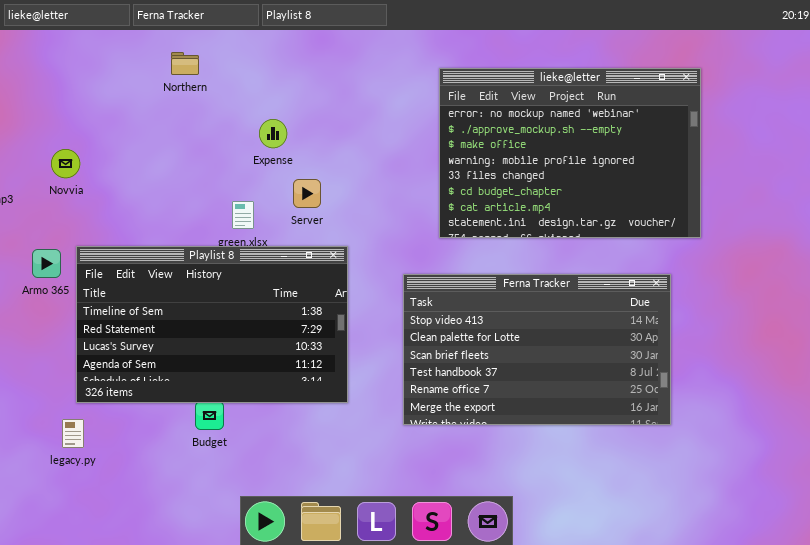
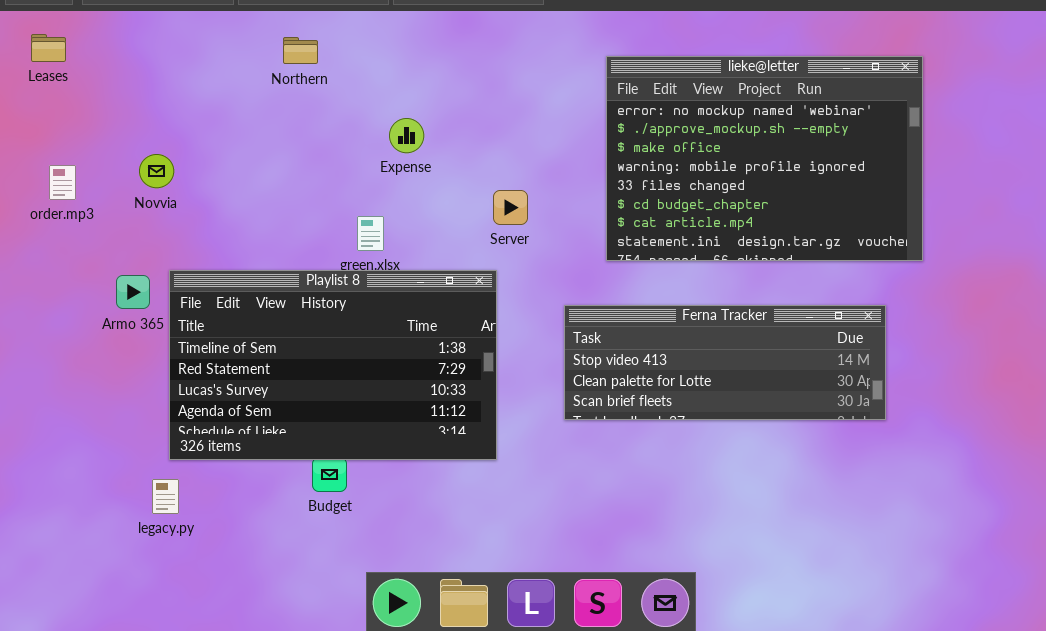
Server: [293,179,321,208] -> [493,190,528,225], moved
Ferna Tracker: [403,274,671,425] -> [564,305,886,420], resized

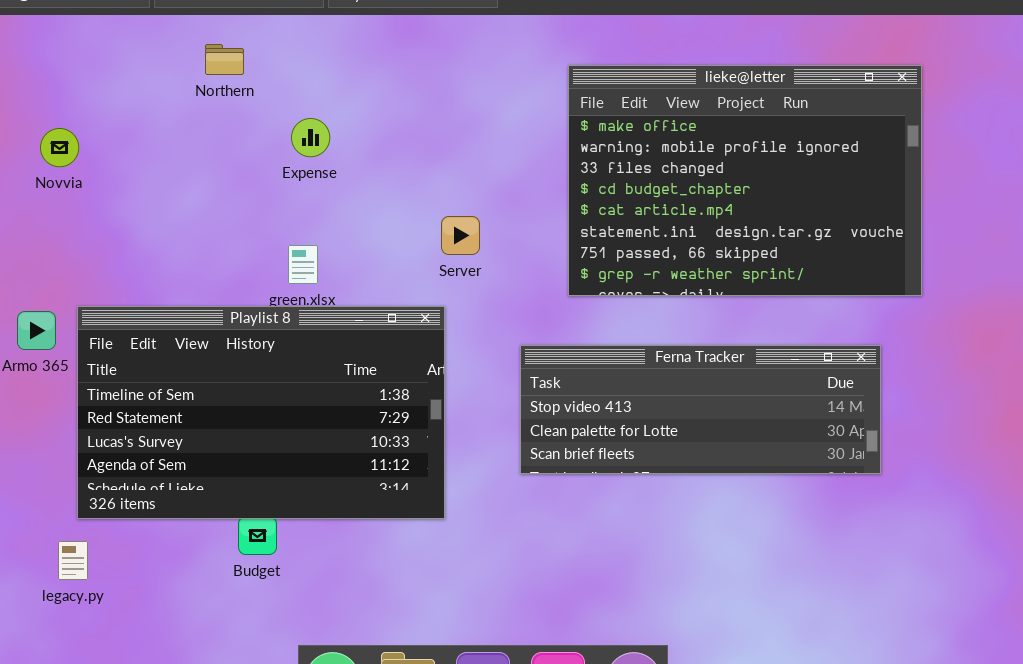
lieke@letter: [606,56,923,261] -> [568,65,922,296], scrolled down 2 rows
Expense: [389,118,424,153] -> [291,118,330,157], moved
Novvia: [139,154,174,188] -> [40,128,79,167], moved

